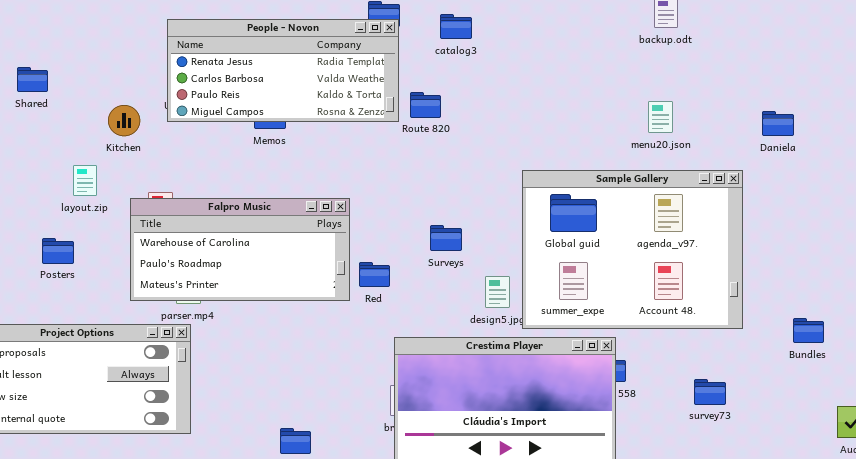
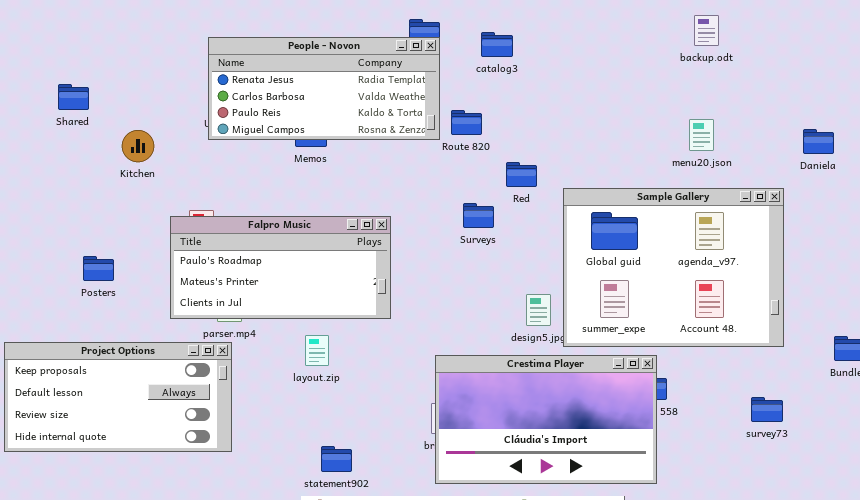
Kitchen: [108,105,140,136] -> [122,130,154,162], moved
layout.zip: [73,165,97,196] -> [305,335,329,366], moved
Falpro Music: [130,198,350,301] -> [170,216,391,319], scrolled down 1 row
Surveys: [430,225,462,251] -> [463,203,494,228], moved
Red: [359,262,390,287] -> [506,162,537,187], moved
survey73: [694,379,726,405] -> [751,397,783,422], moved

